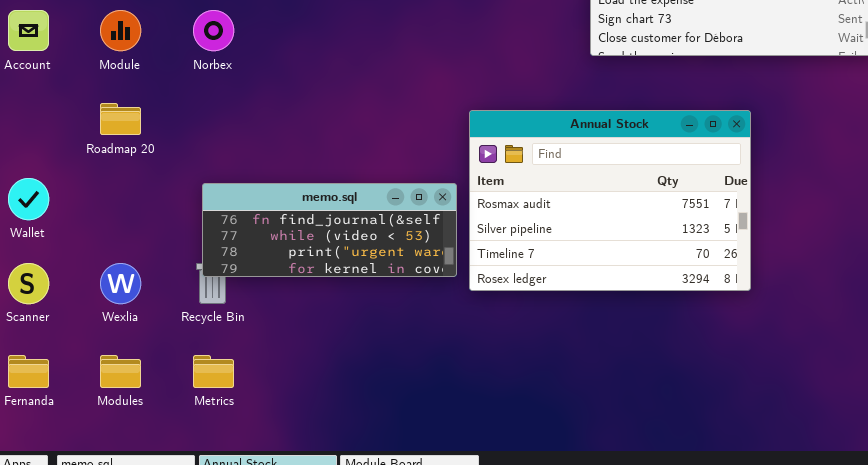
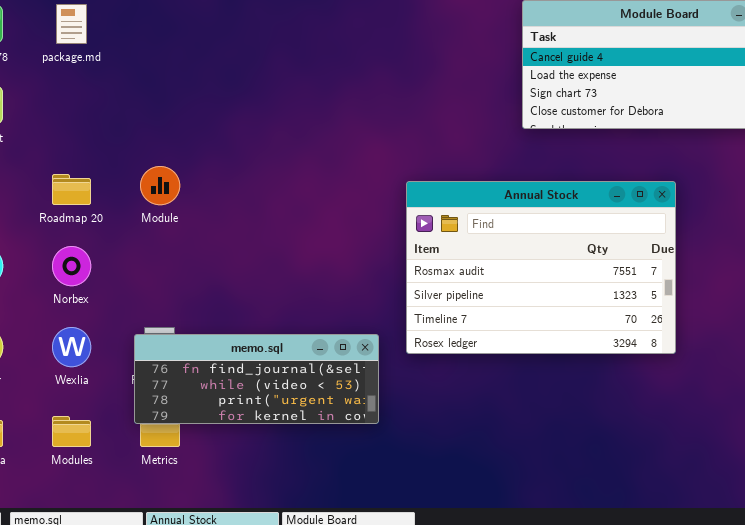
Module: [100,10,141,51] -> [140,166,180,205], moved
Norbex: [193,10,234,51] -> [52,246,91,286], moved
memo.sql: [202,183,457,277] -> [134,334,379,424], moved

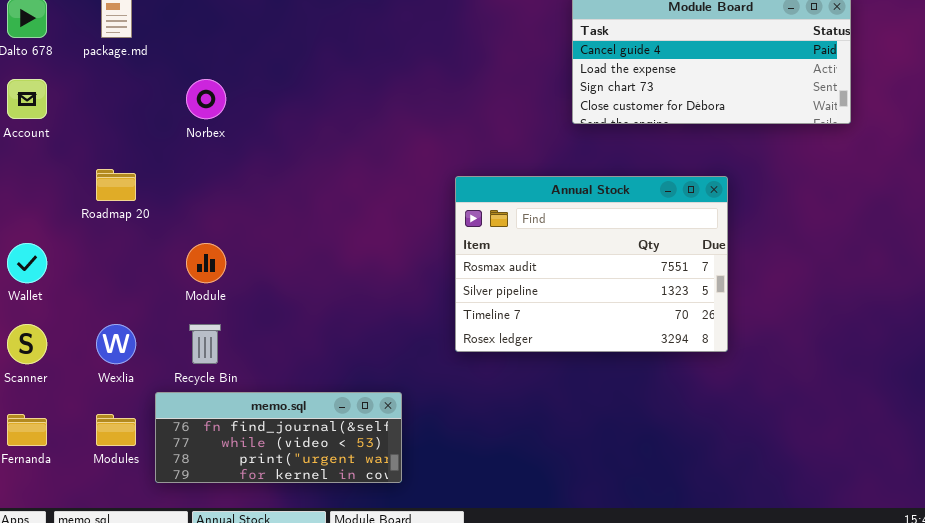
Module: [140,166,180,205] -> [186,243,226,283], moved
Norbex: [52,246,91,286] -> [186,79,226,119], moved
memo.sql: [134,334,379,424] -> [155,392,402,483], moved

